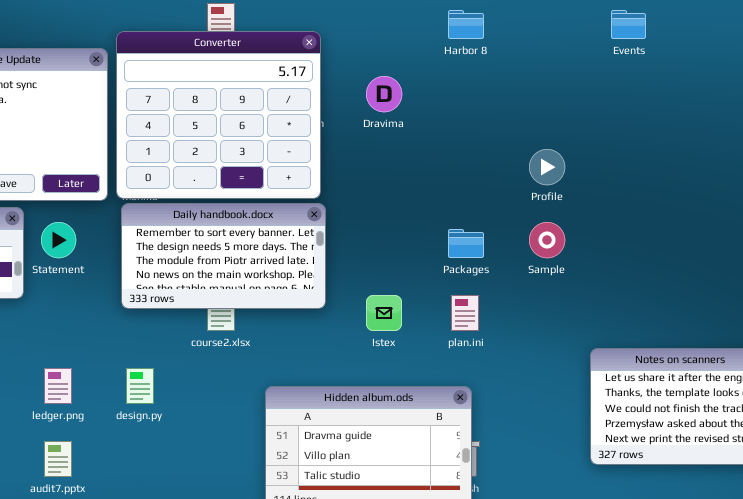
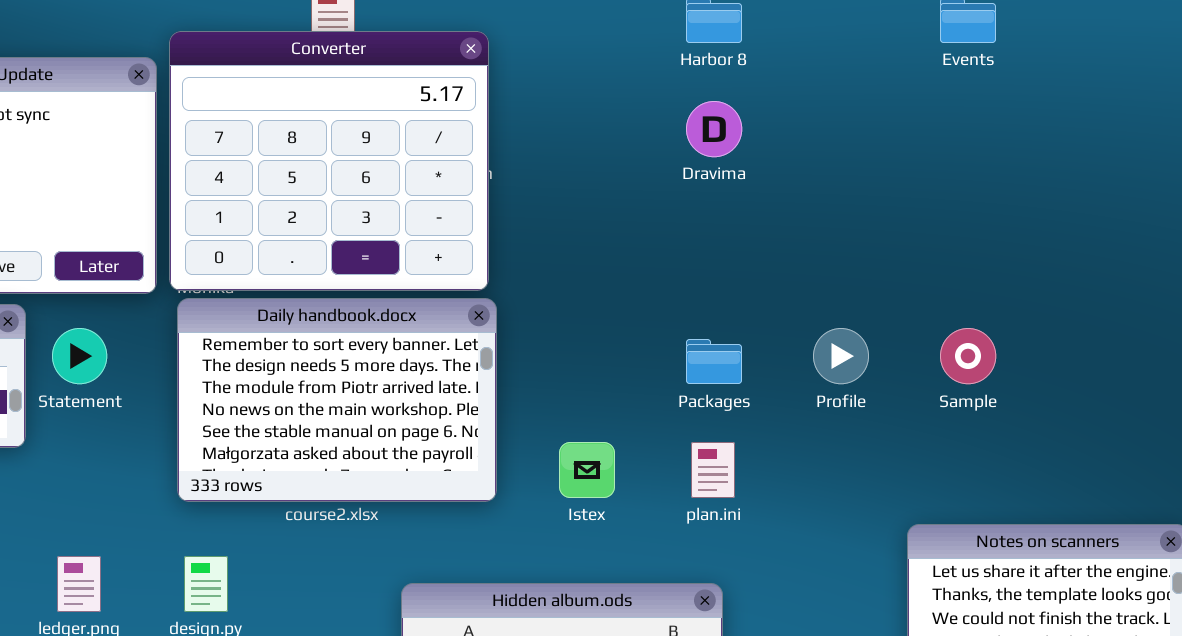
Dravima: [366,76,402,112] -> [686,101,742,157], moved
Profile: [529,149,565,185] -> [813,328,869,384], moved
Daily handbook.docx: [121,203,326,309] -> [177,298,497,502], resized
Sample: [529,222,565,258] -> [940,328,996,384], moved

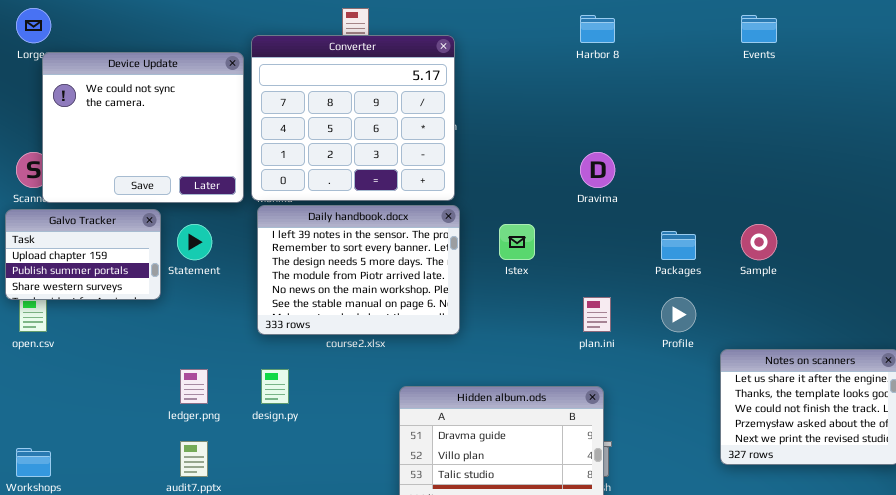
Dravima: [686,101,742,157] -> [580,152,615,188], moved
Daily handbook.docx: [177,298,497,502] -> [257,205,460,335], scrolled up 1 row
Profile: [813,328,869,384] -> [661,297,696,332], moved
Packages: [686,339,742,384] -> [661,231,696,260], moved
Istex: [559,442,615,498] -> [499,224,535,260], moved

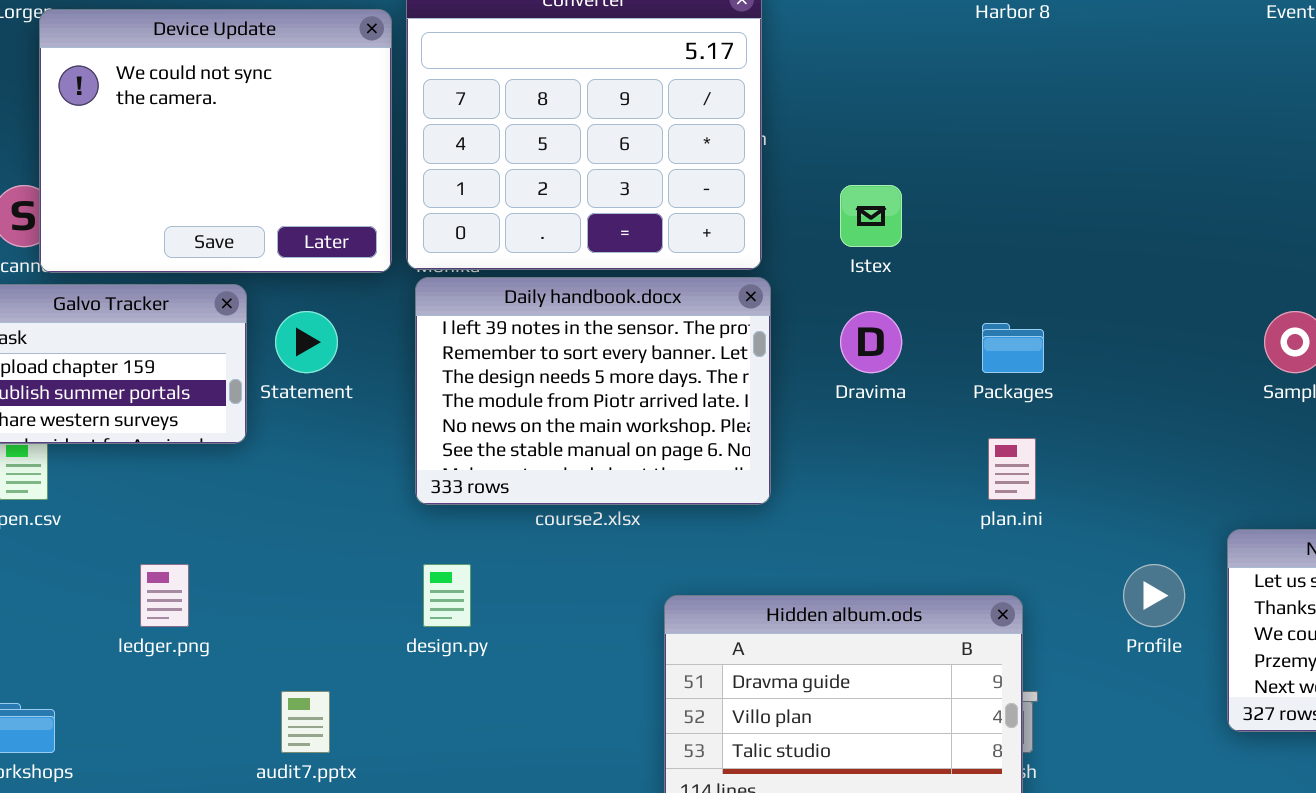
Dravima: [580,152,615,188] -> [840,311,902,373], moved
Istex: [499,224,535,260] -> [840,185,902,247], moved
Packages: [661,231,696,260] -> [982,323,1044,373], moved
Profile: [661,297,696,332] -> [1123,564,1185,627], moved
ledger.png: [180,369,208,404] -> [140,564,189,627], moved

